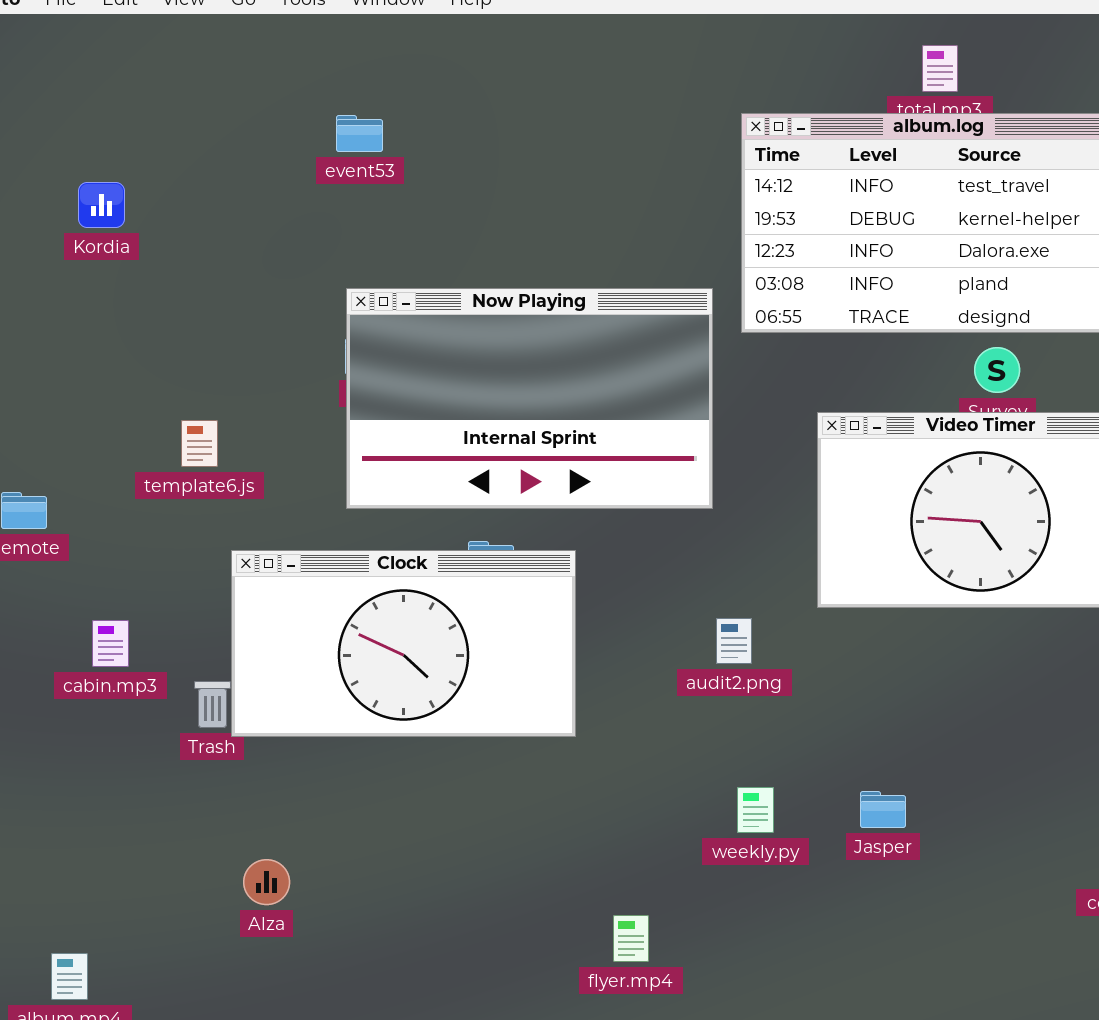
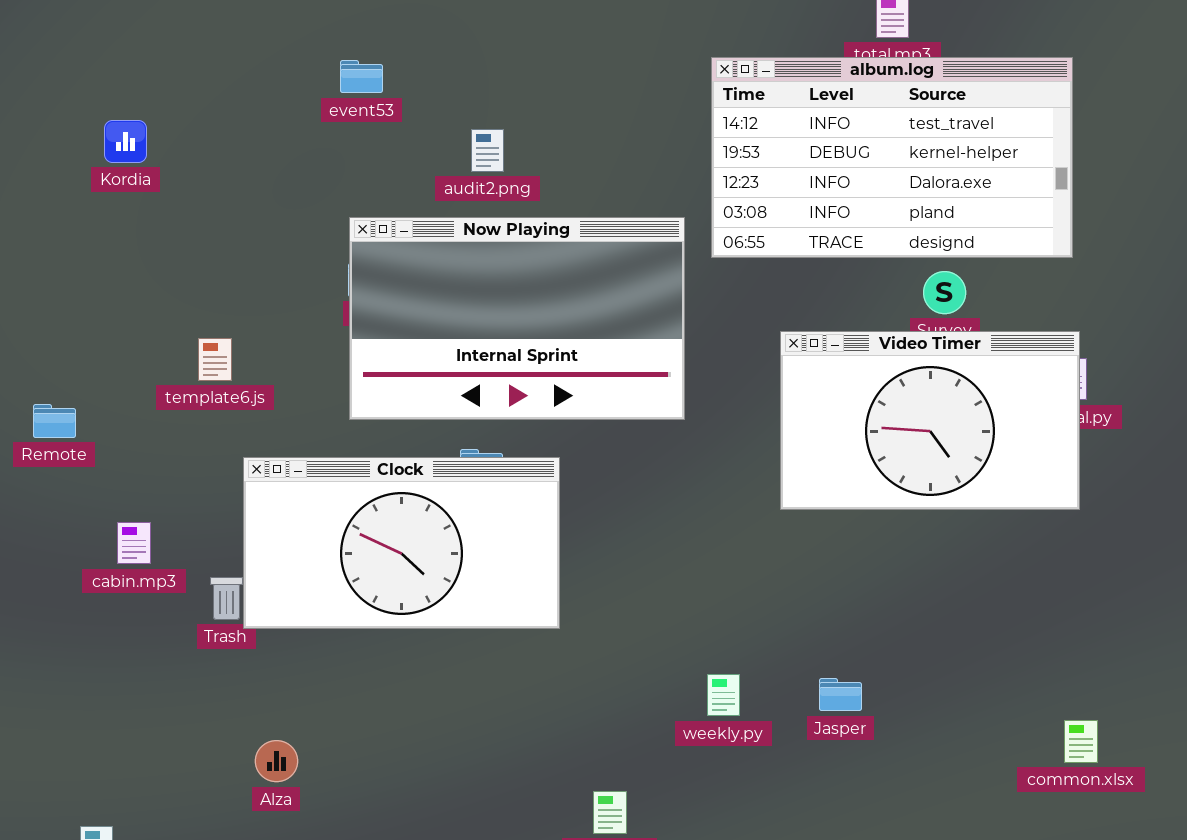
audit2.png: [716,618,752,664] -> [471,129,504,172], moved

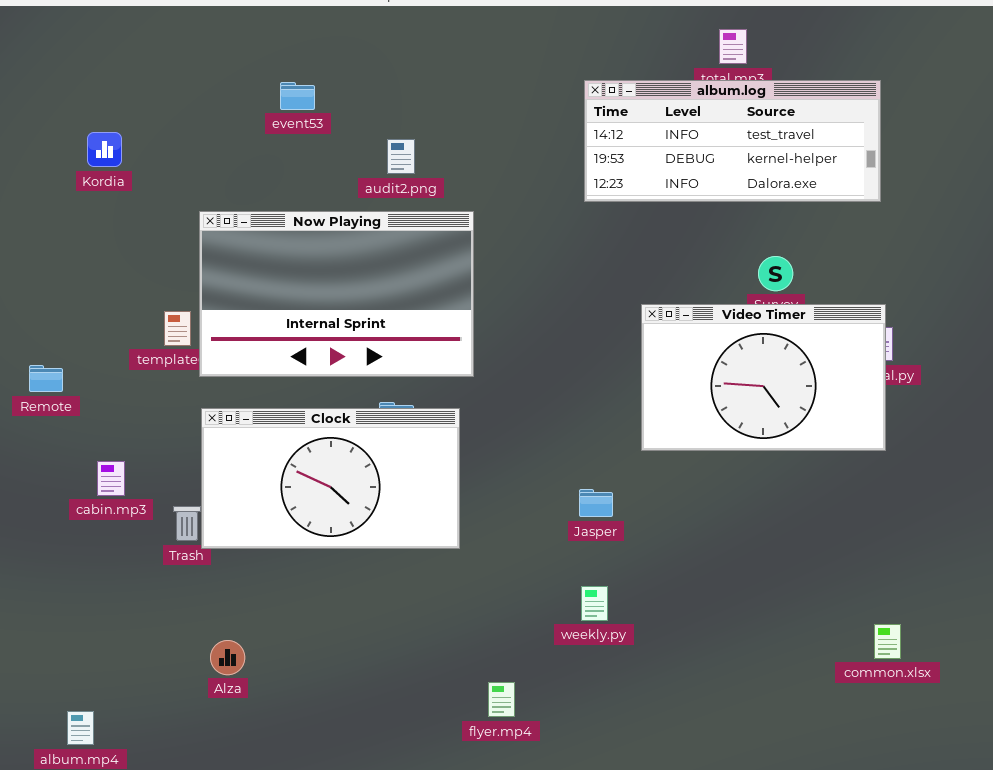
album.log: [711,57,1073,258] -> [584,80,881,202], resized
Now Playing: [349,217,685,420] -> [199,211,474,377], moved
Jasper: [819,678,862,711] -> [579,489,613,517], moved

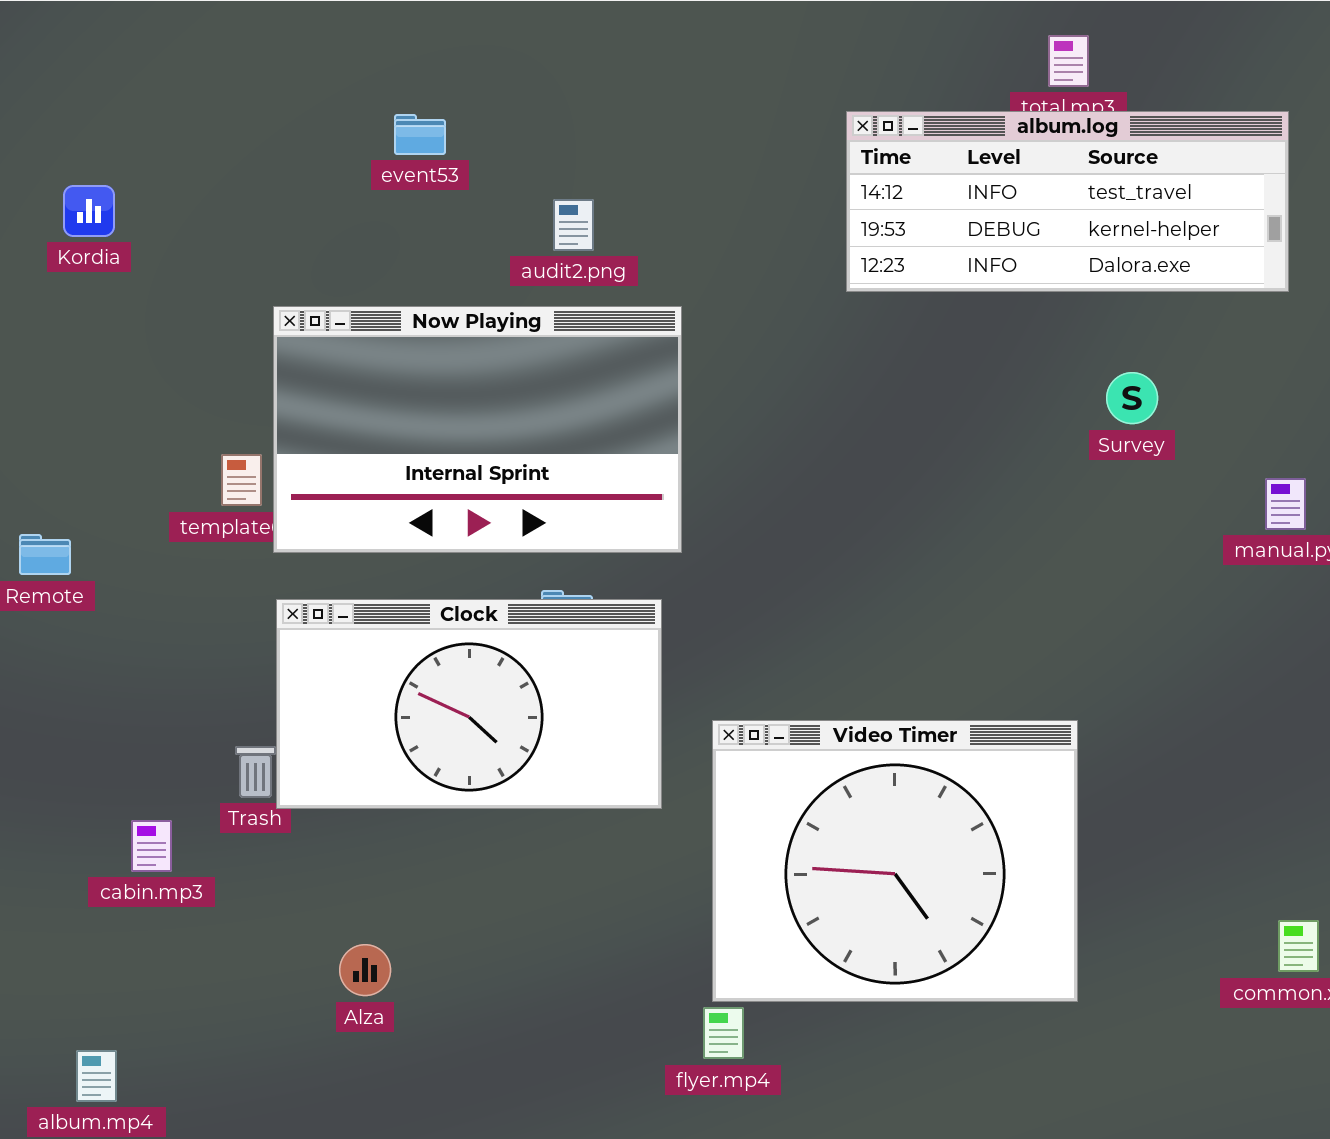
Kordia: [87,132,122,167] -> [63,185,115,237], moved
Video Timer: [641,304,886,451] -> [712,720,1078,1002], moved, resized
cabin.mp3: [97,461,125,496] -> [131,820,172,872], moved
Alza: [210,640,245,675] -> [339,944,391,996], moved

